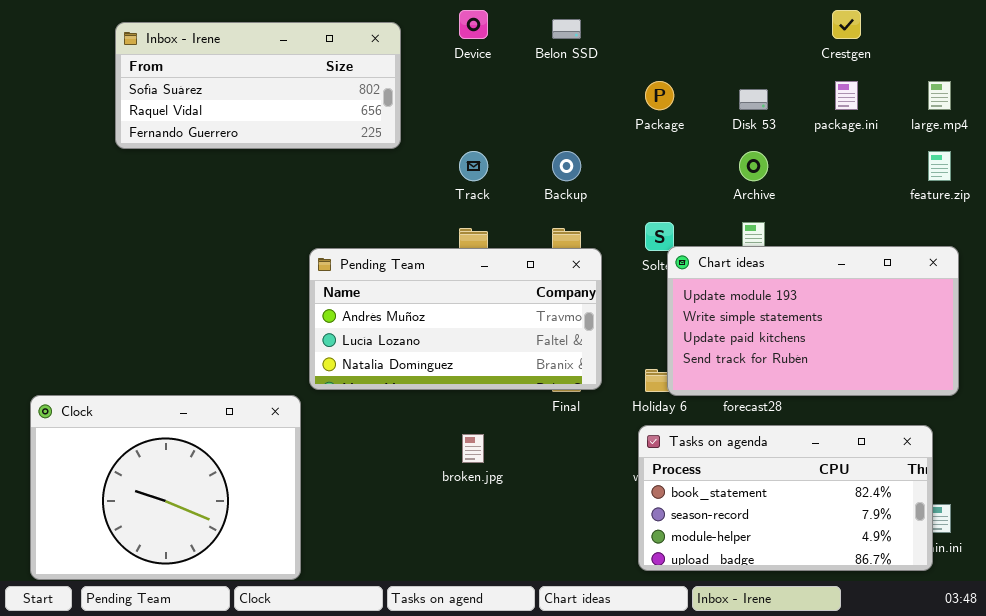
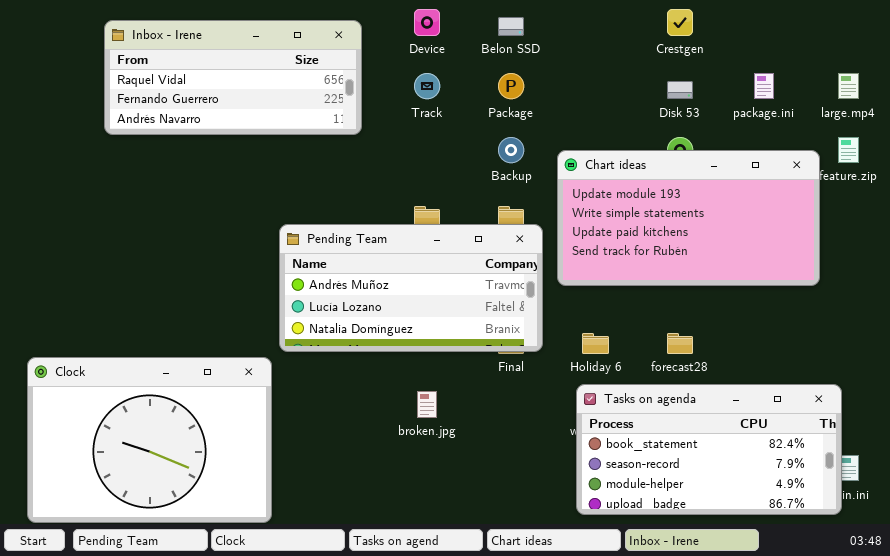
Crestgen: [832,10,861,39] -> [667,9,693,36], moved
Inbox - Irene: [115,22,401,149] -> [104,20,362,135], scrolled down 1 row
Package: [645,81,674,110] -> [498,73,524,99], moved
Track: [459,151,488,181] -> [414,73,440,99], moved
Chart ideas: [667,246,959,396] -> [557,150,820,286], moved

